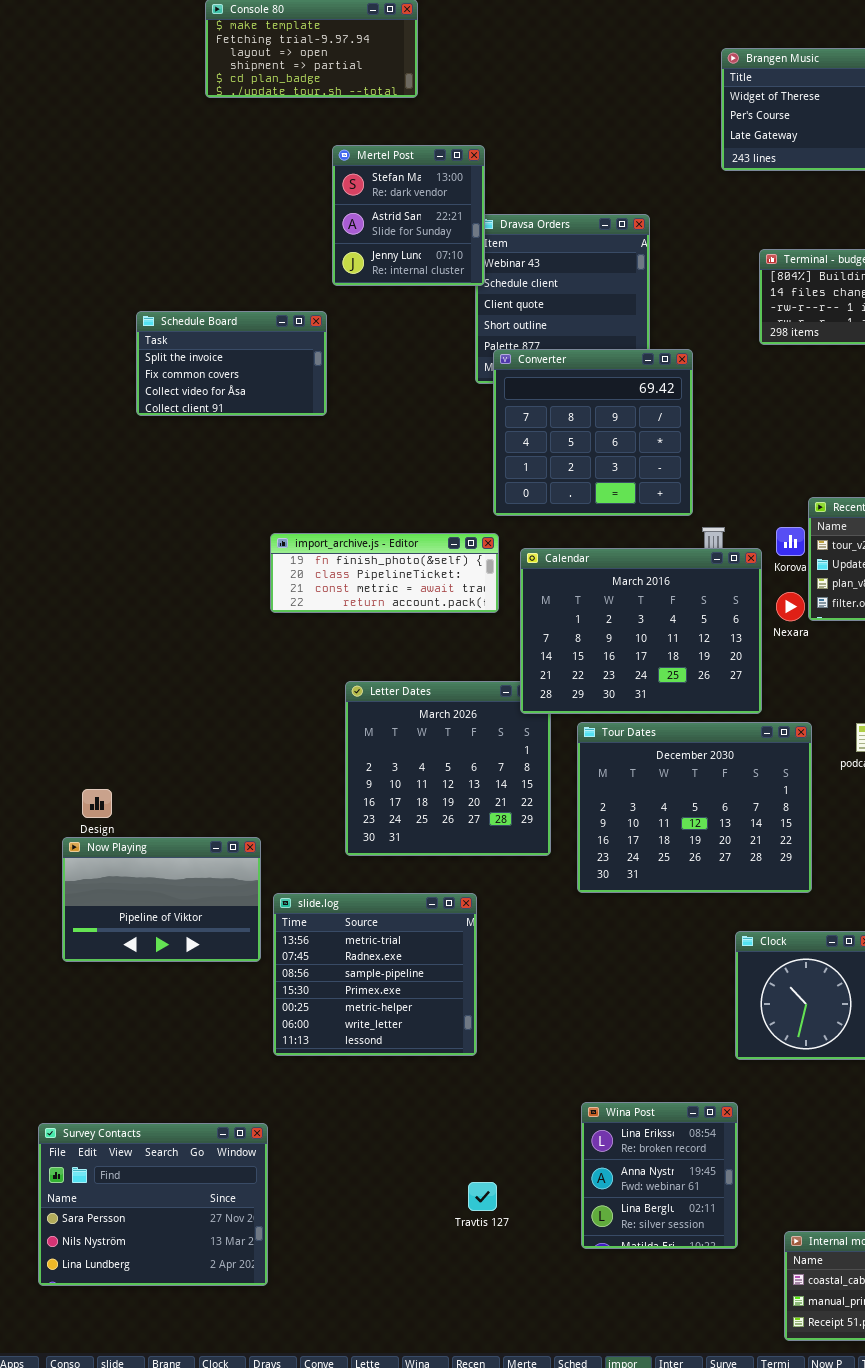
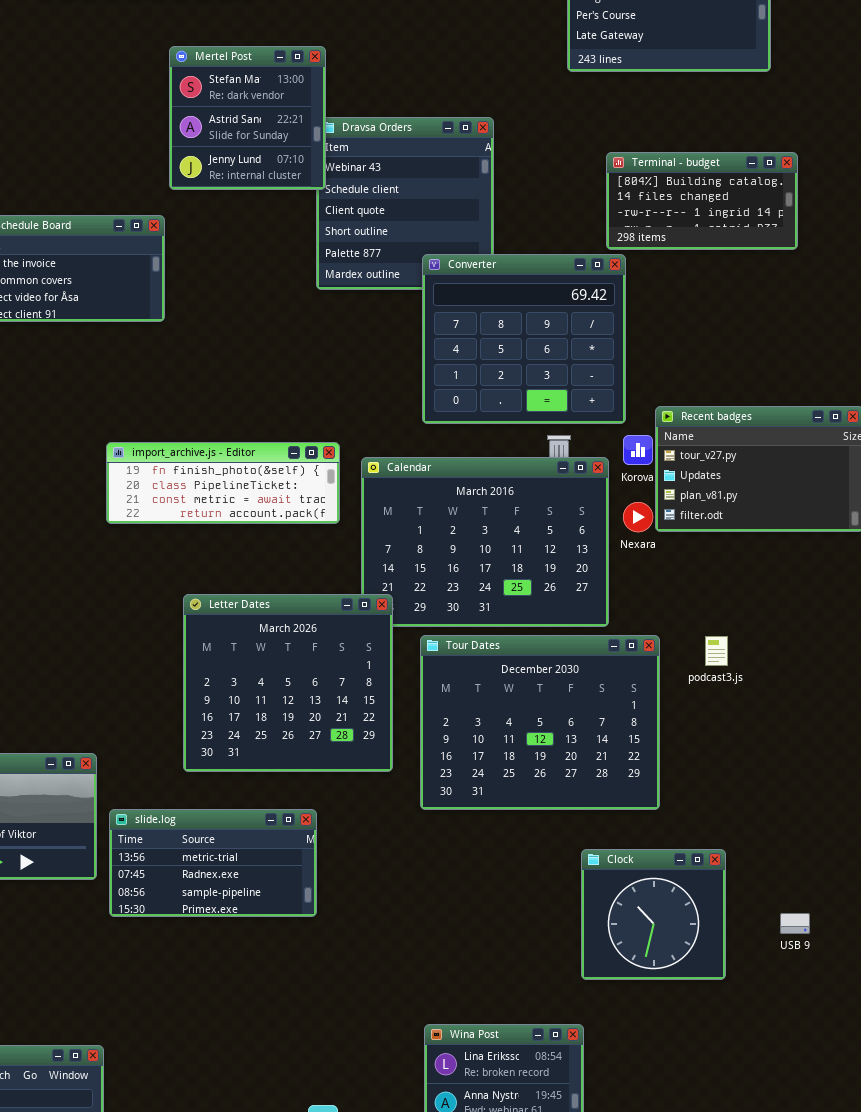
Converter: [493,349,693,516] -> [422,254,626,424], moved
Letter Dates: [345,681,551,856] -> [183,594,393,772], raised
slide.log: [273,893,477,1056] -> [109,809,317,917], resized

